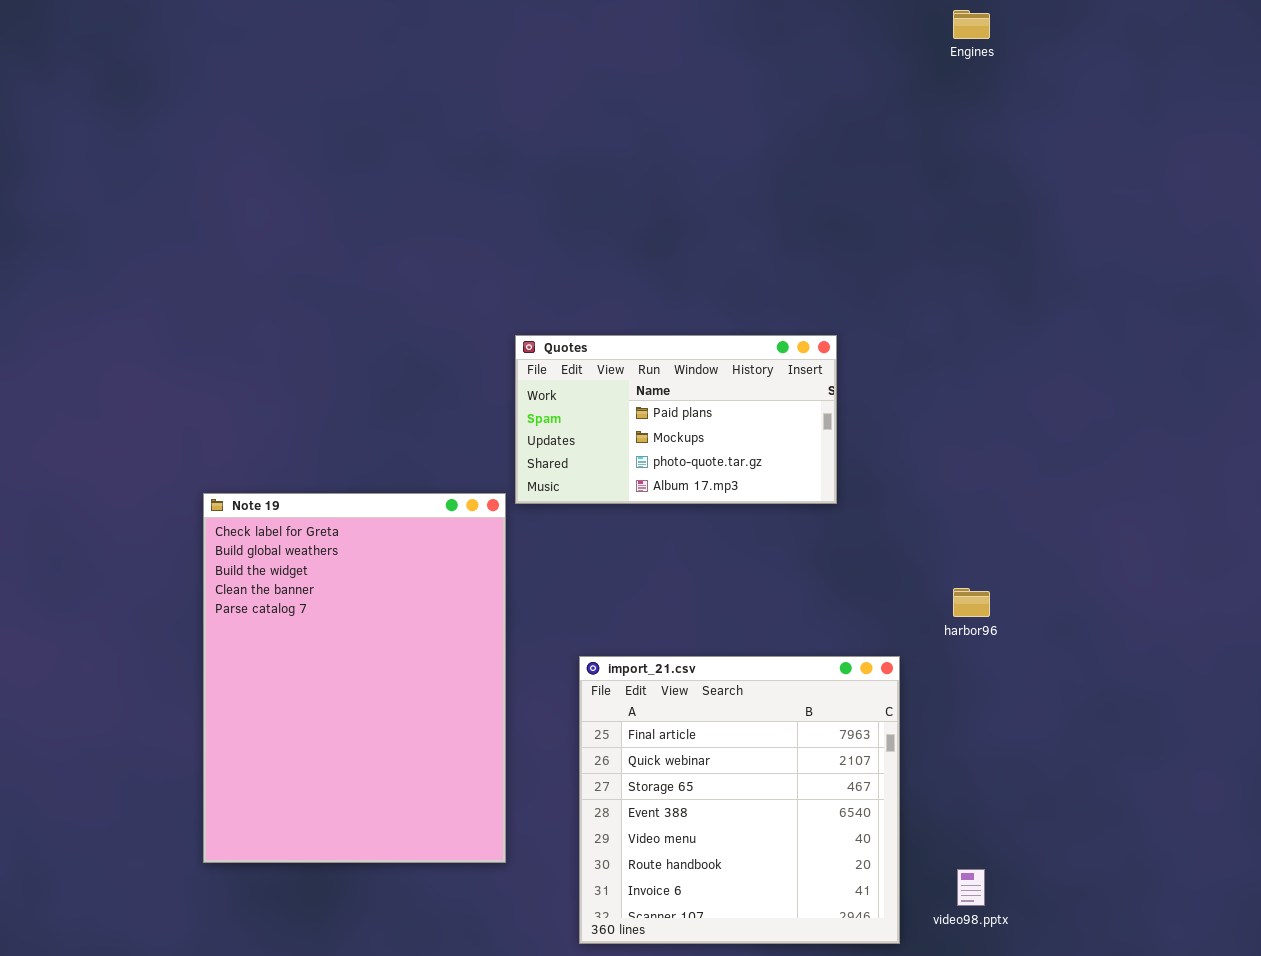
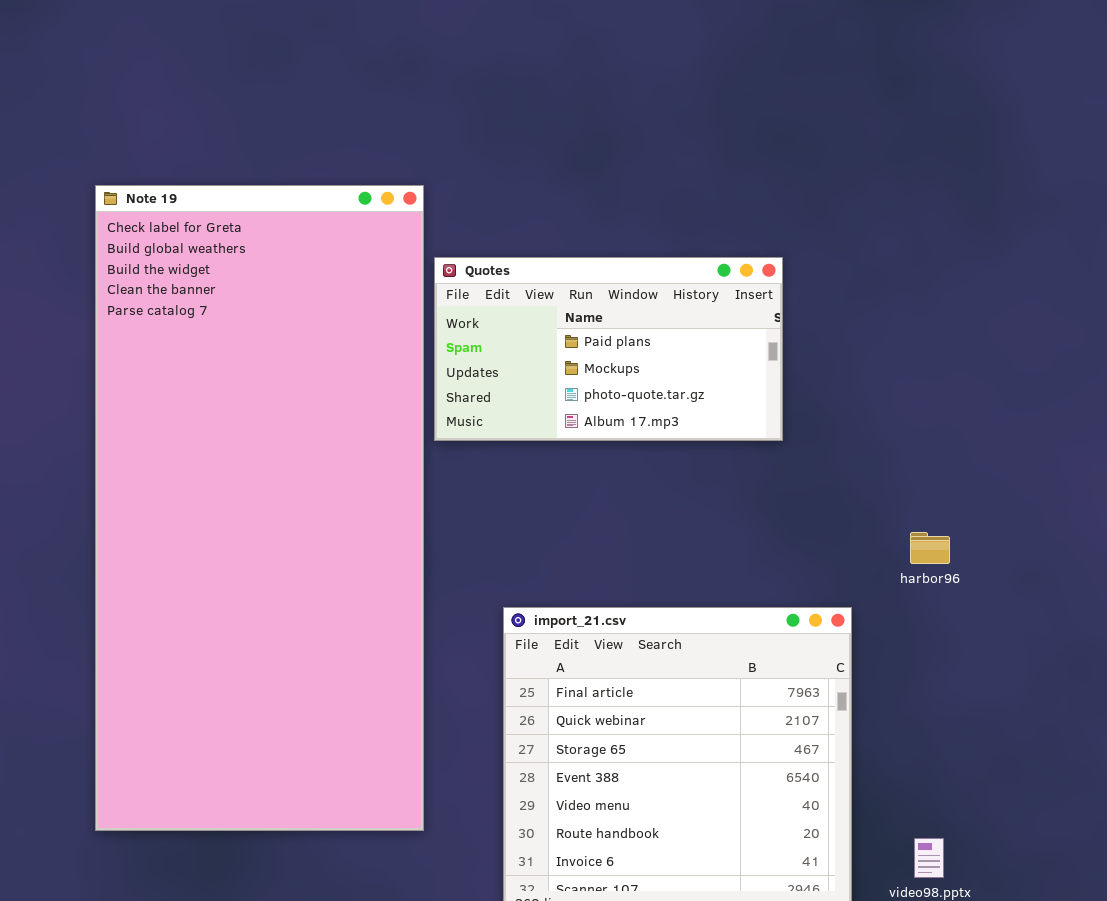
Note 19: [203,493,506,863] -> [95,185,424,831], resized

